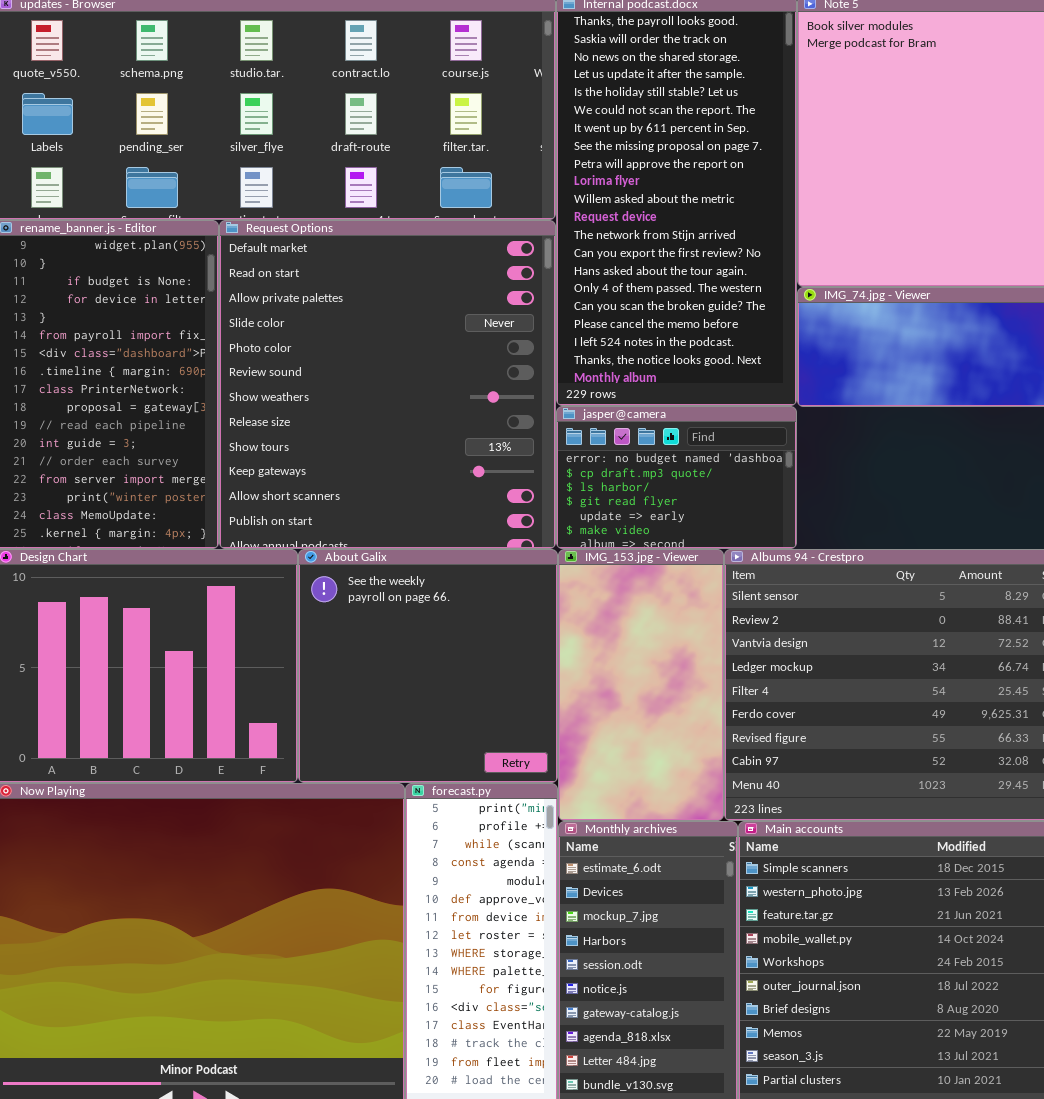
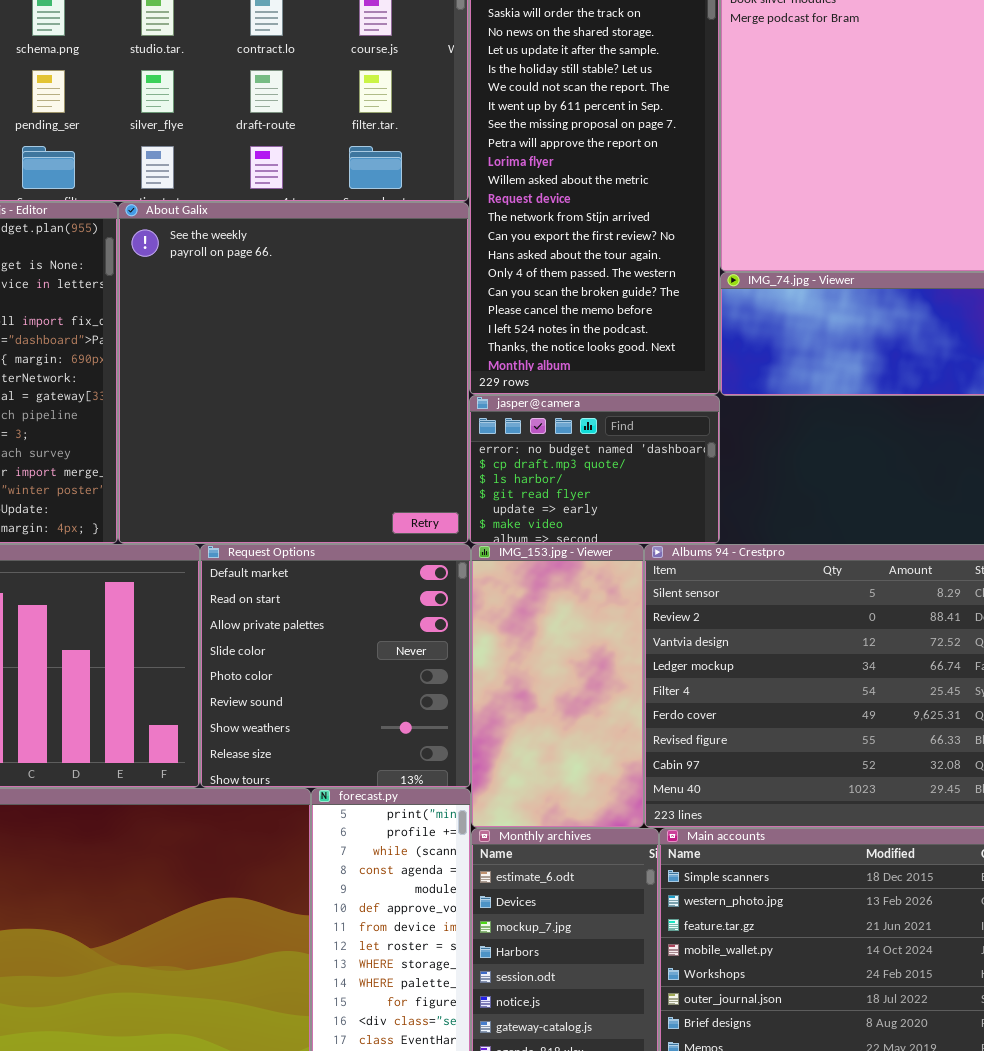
Request Options: [219,220,556,549] -> [200,544,471,788], moved, resized
About Galix: [298,549,558,783] -> [118,202,469,544], moved, resized

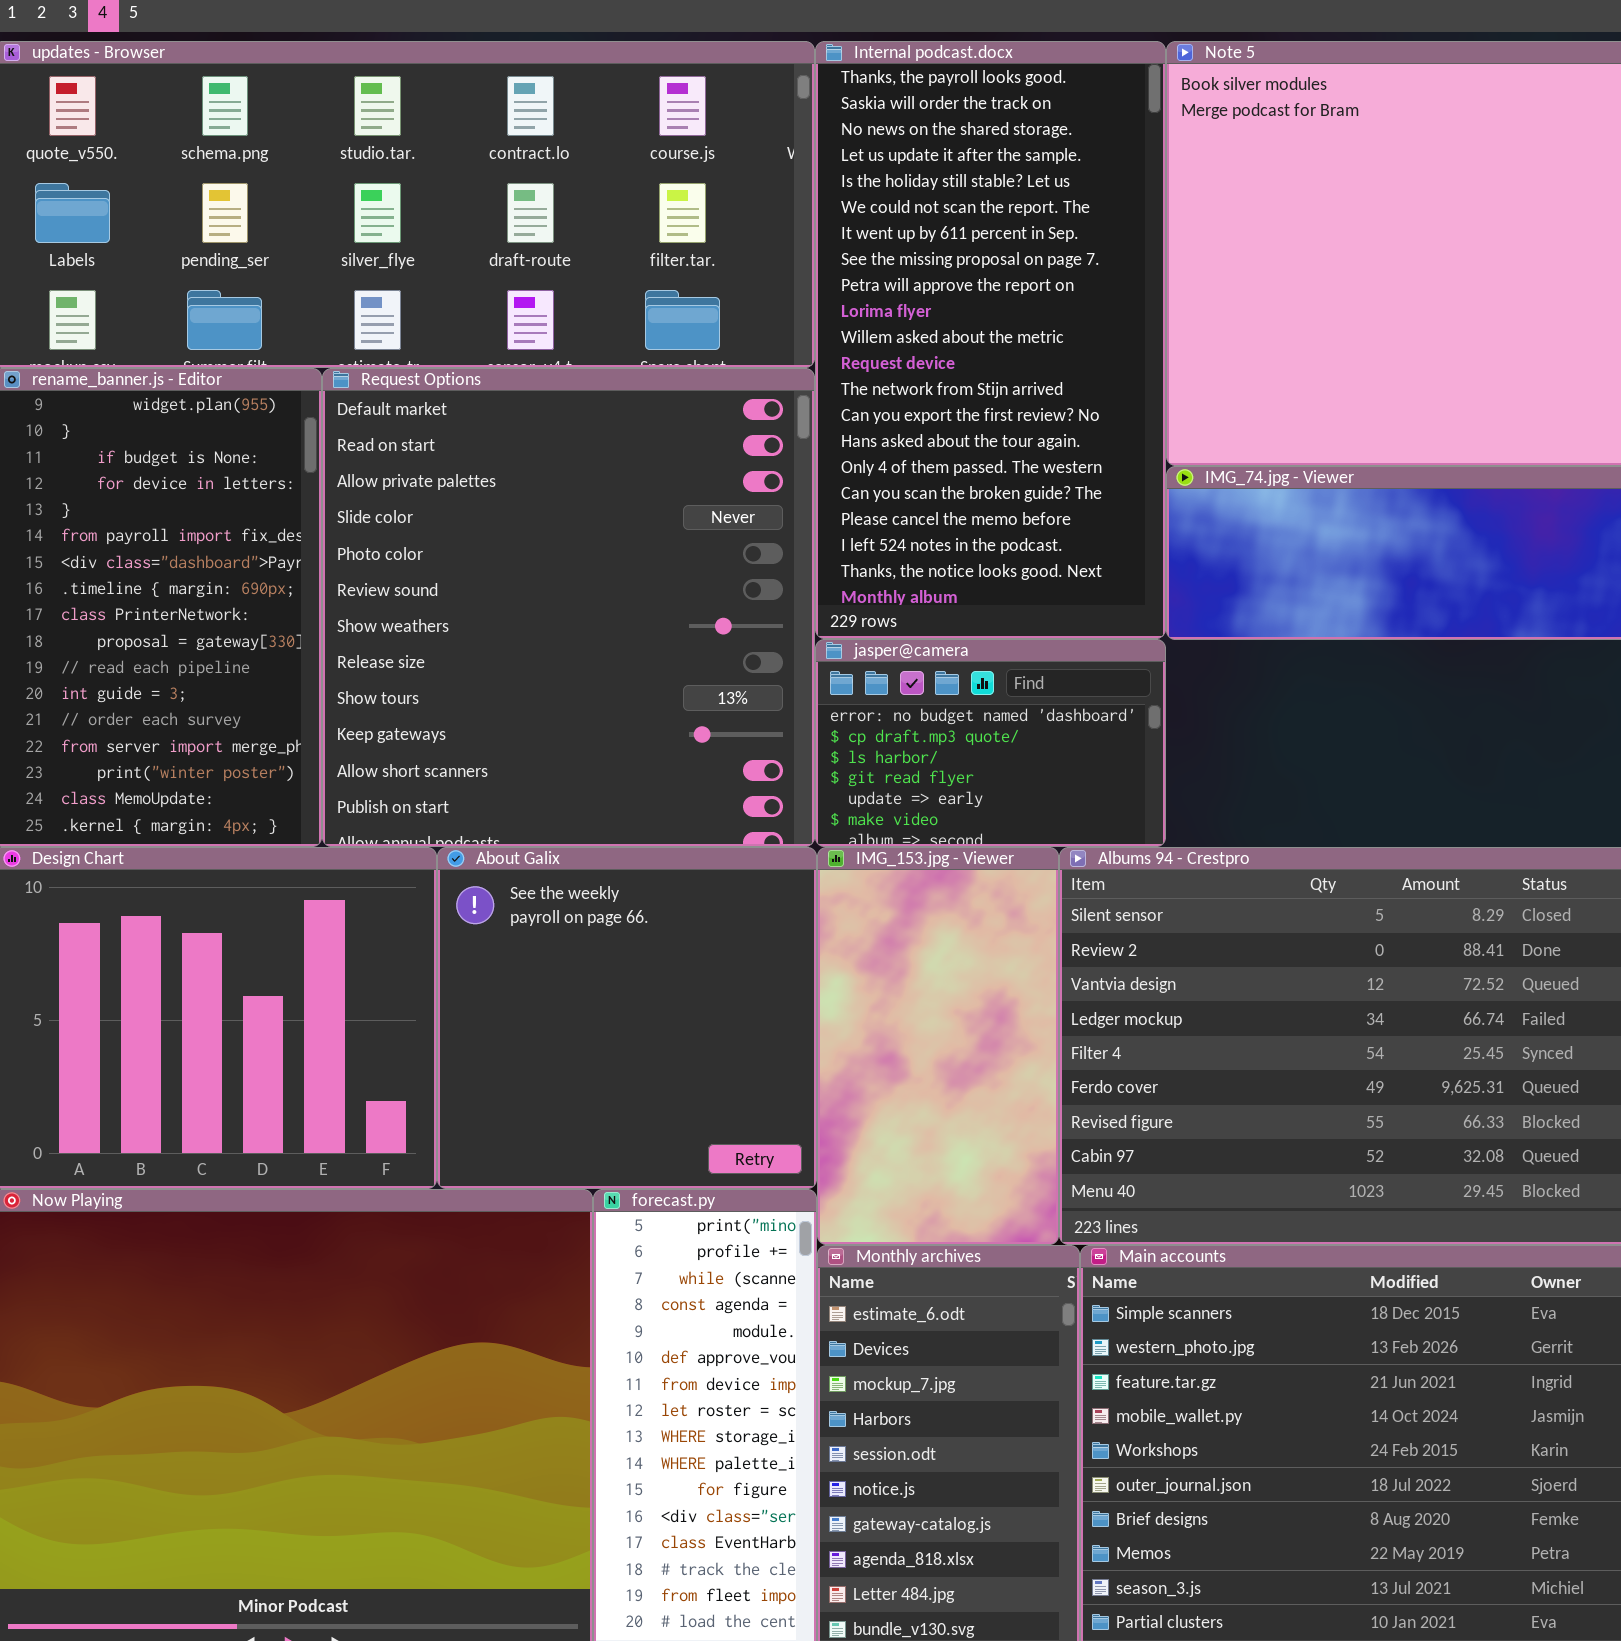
About Galix: [118,202,469,544] -> [437,847,817,1189], moved, resized
Request Options: [200,544,471,788] -> [322,368,815,847], moved, resized

